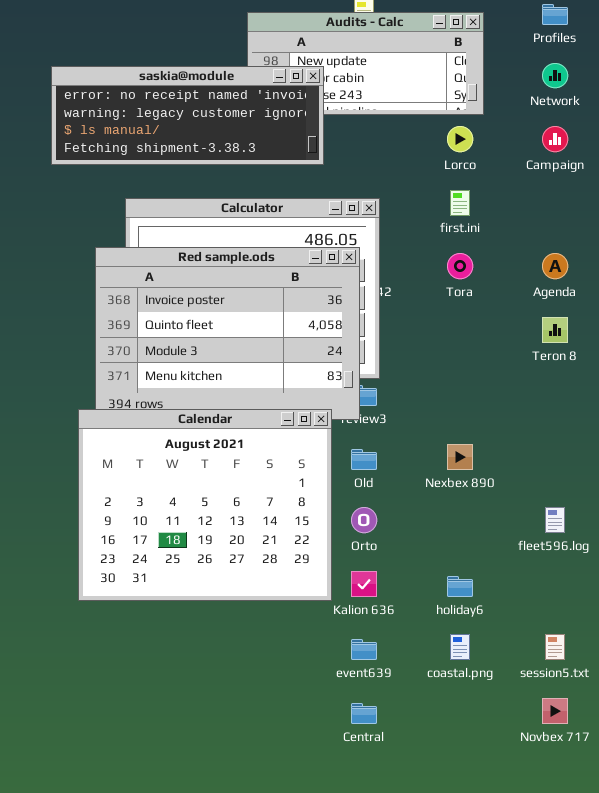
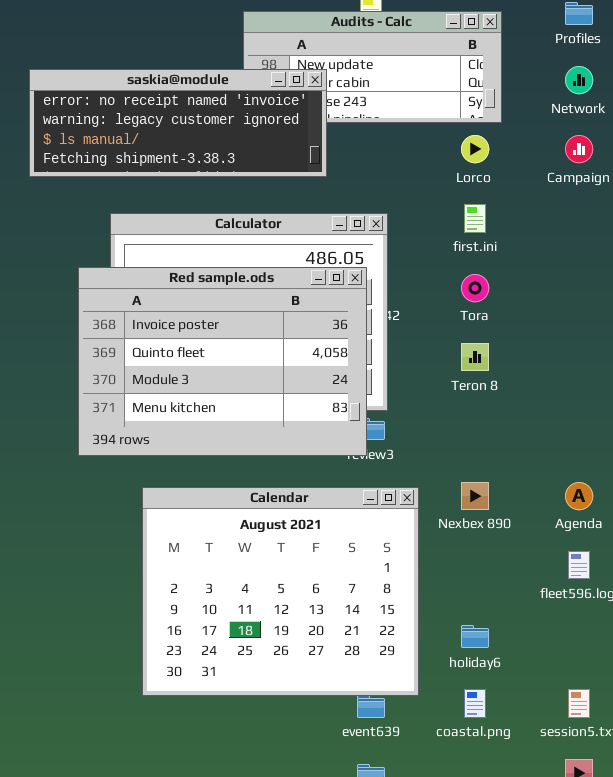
Agenda: [542,253,568,279] -> [565,482,593,510], moved
Teron 8: [542,317,568,343] -> [461,343,489,371], moved
Calendar: [78,409,332,601] -> [142,487,419,696], moved

